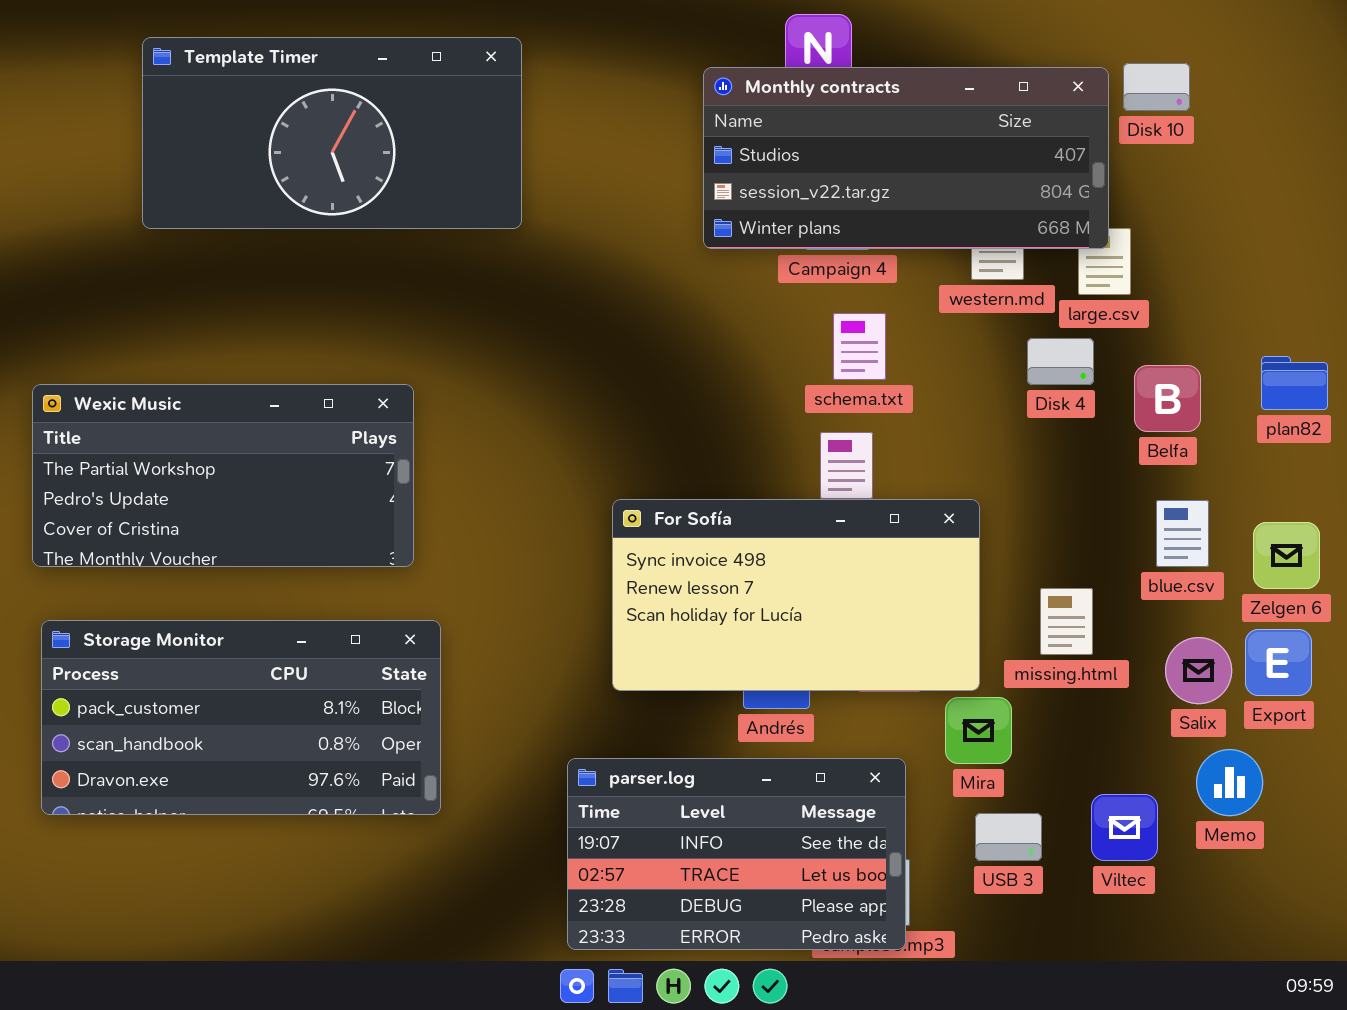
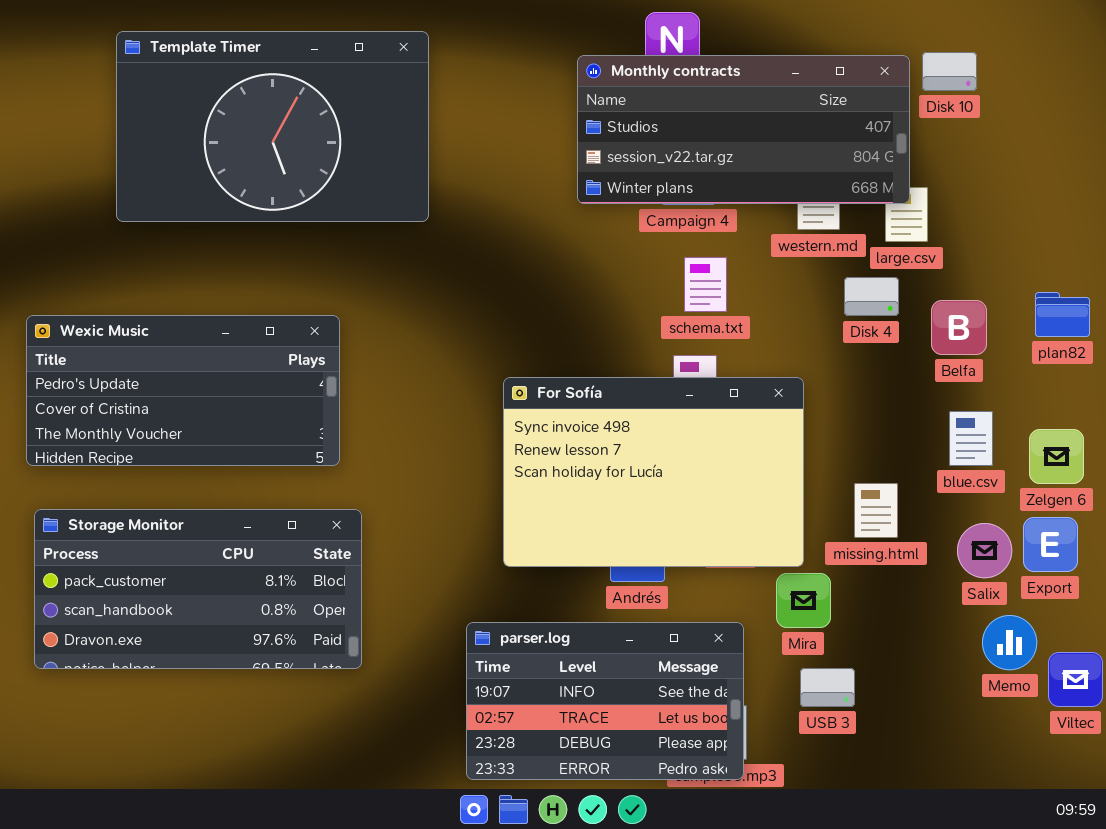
Template Timer: [142,37,522,229] -> [116,31,429,222], resized
Wexic Music: [32,384,414,567] -> [26,315,340,466], scrolled down 1 row
For Sofía: [612,499,980,691] -> [503,377,804,567], resized
Viltec: [1091,794,1158,861] -> [1048,652,1103,707], moved

